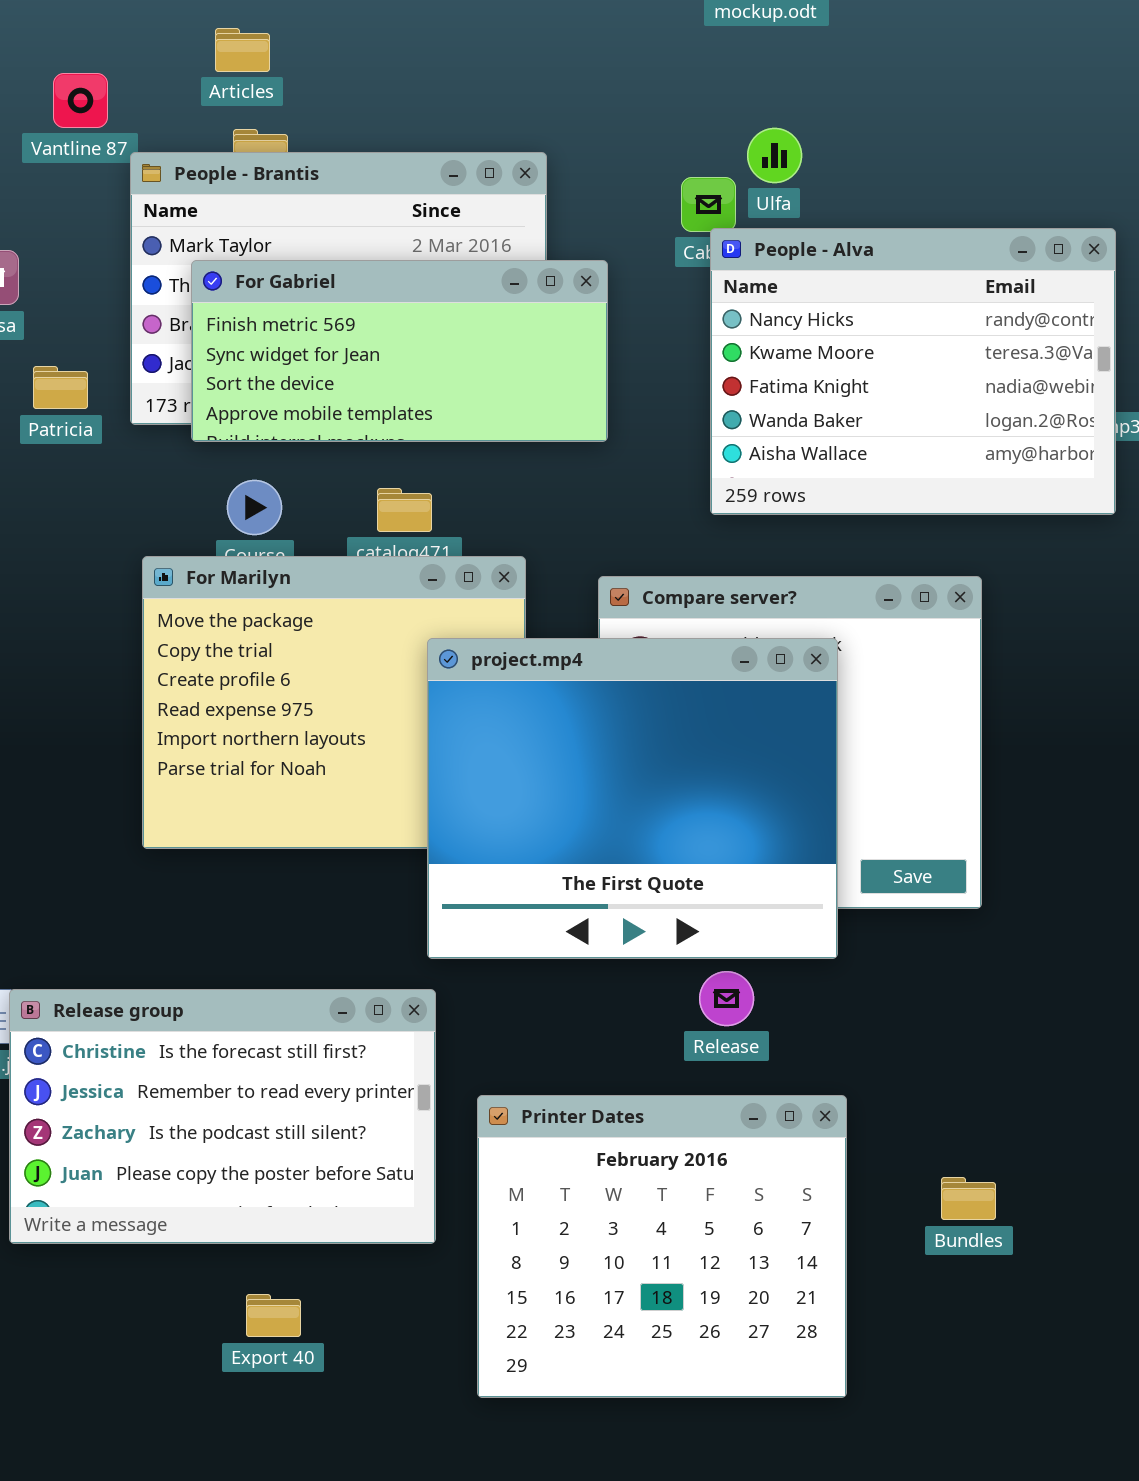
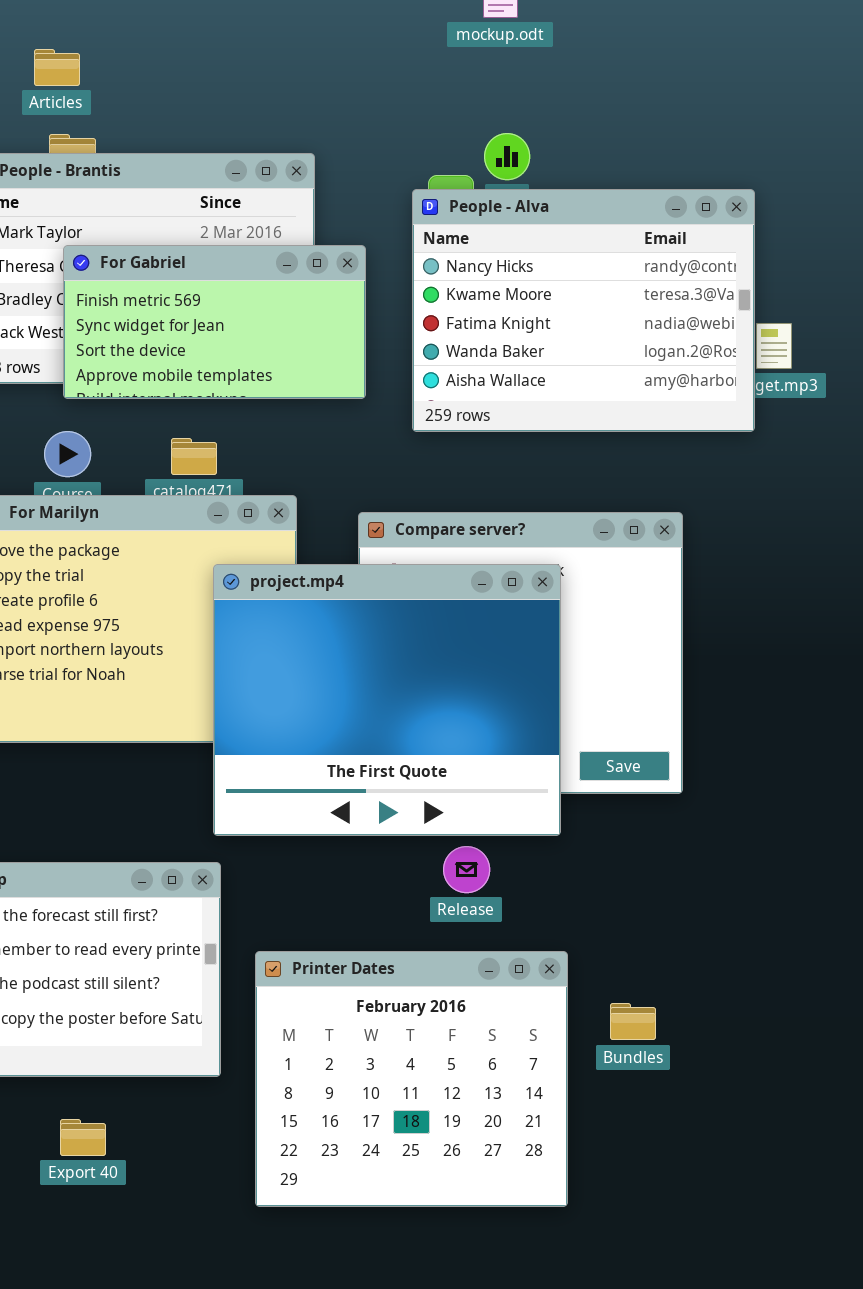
People - Alva: [710,228,1116,515] -> [412,189,755,432], moved
For Gabriel: [191,260,608,442] -> [63,245,366,399], resized
Bundles: [941,1177,996,1220] -> [610,1003,656,1040], moved

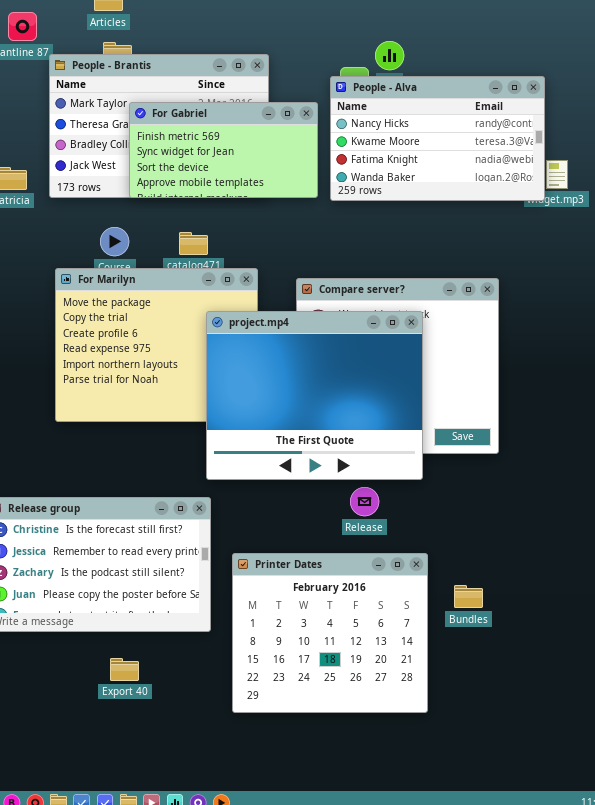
People - Alva: [412,189,755,432] -> [330,76,545,201], resized
For Gabriel: [63,245,366,399] -> [129,102,318,198], moved

